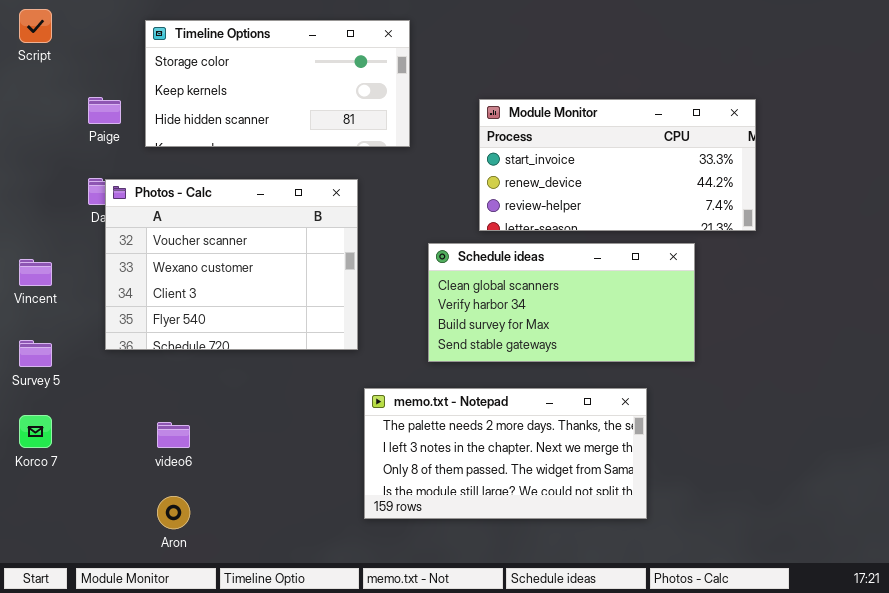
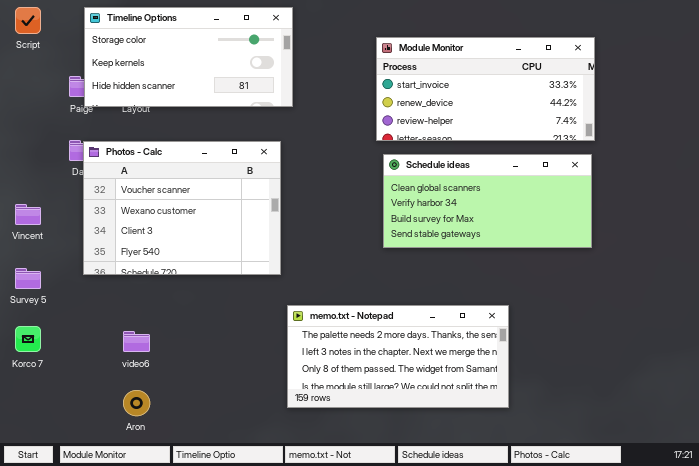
Timeline Options: [145,20,410,147] -> [84,7,293,107], moved
Module Monitor: [479,99,756,231] -> [376,37,595,141], moved
Schedule ideas: [428,243,695,362] -> [383,154,592,248], moved

